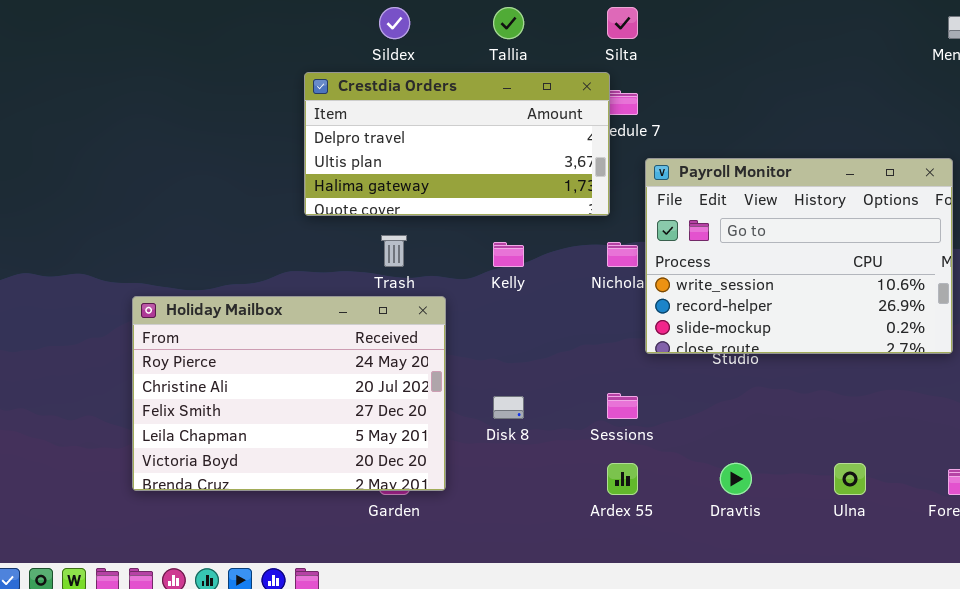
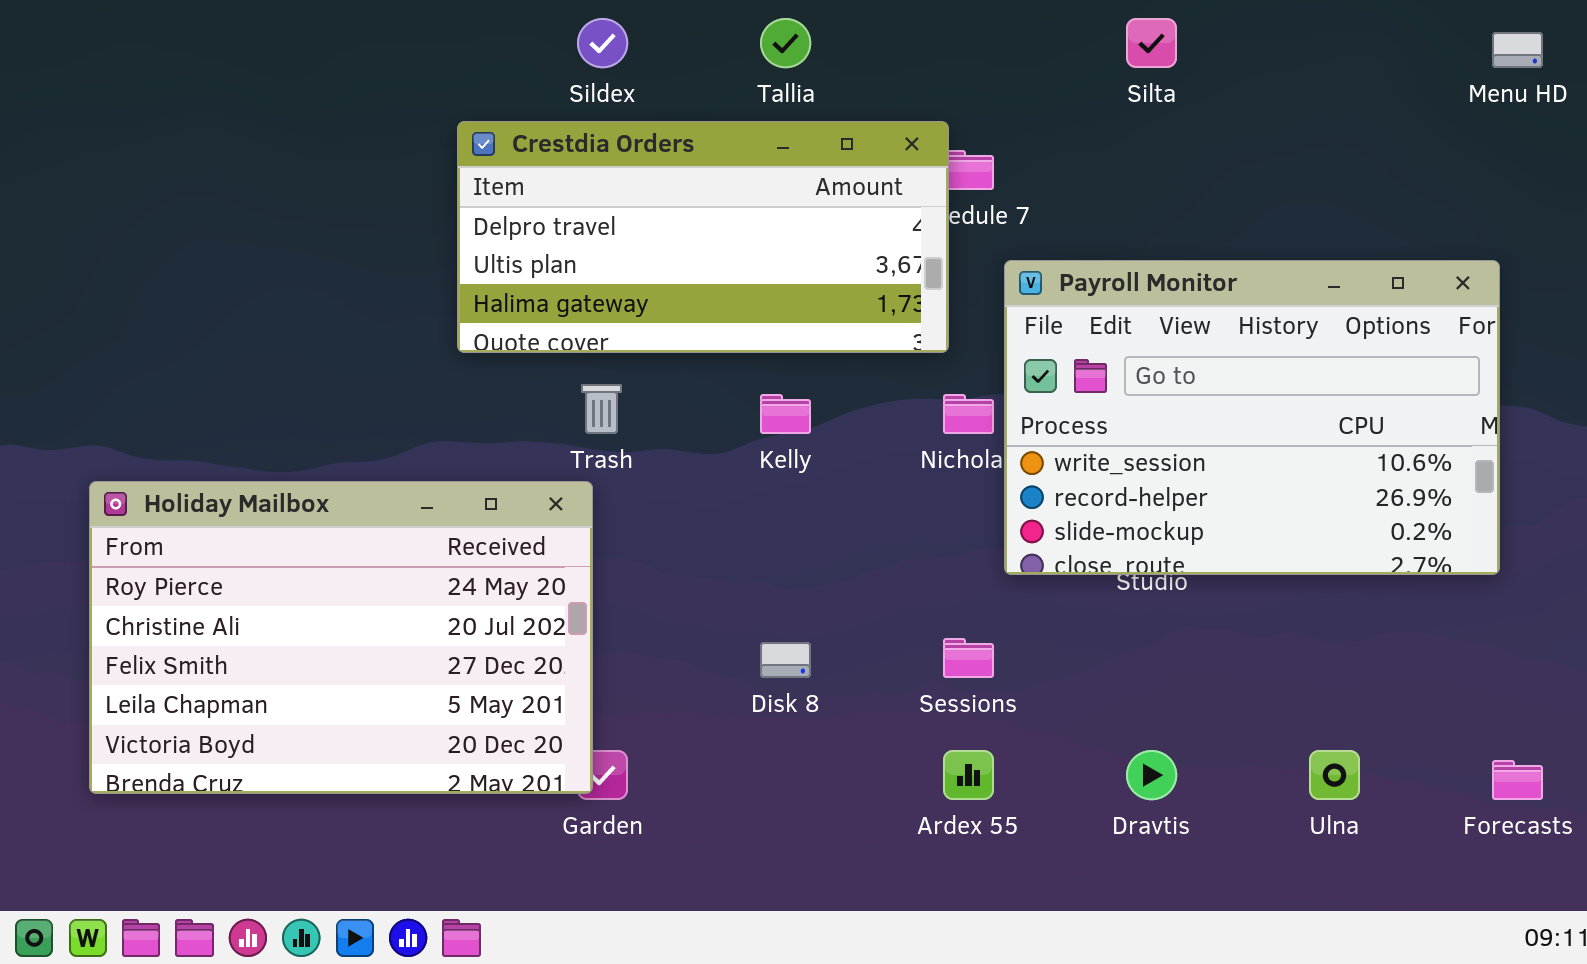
Silta: [607,7,638,39] -> [1126,18,1177,68], moved
Holiday Mailbox: [132,296,446,491] -> [89,481,593,794], moved

